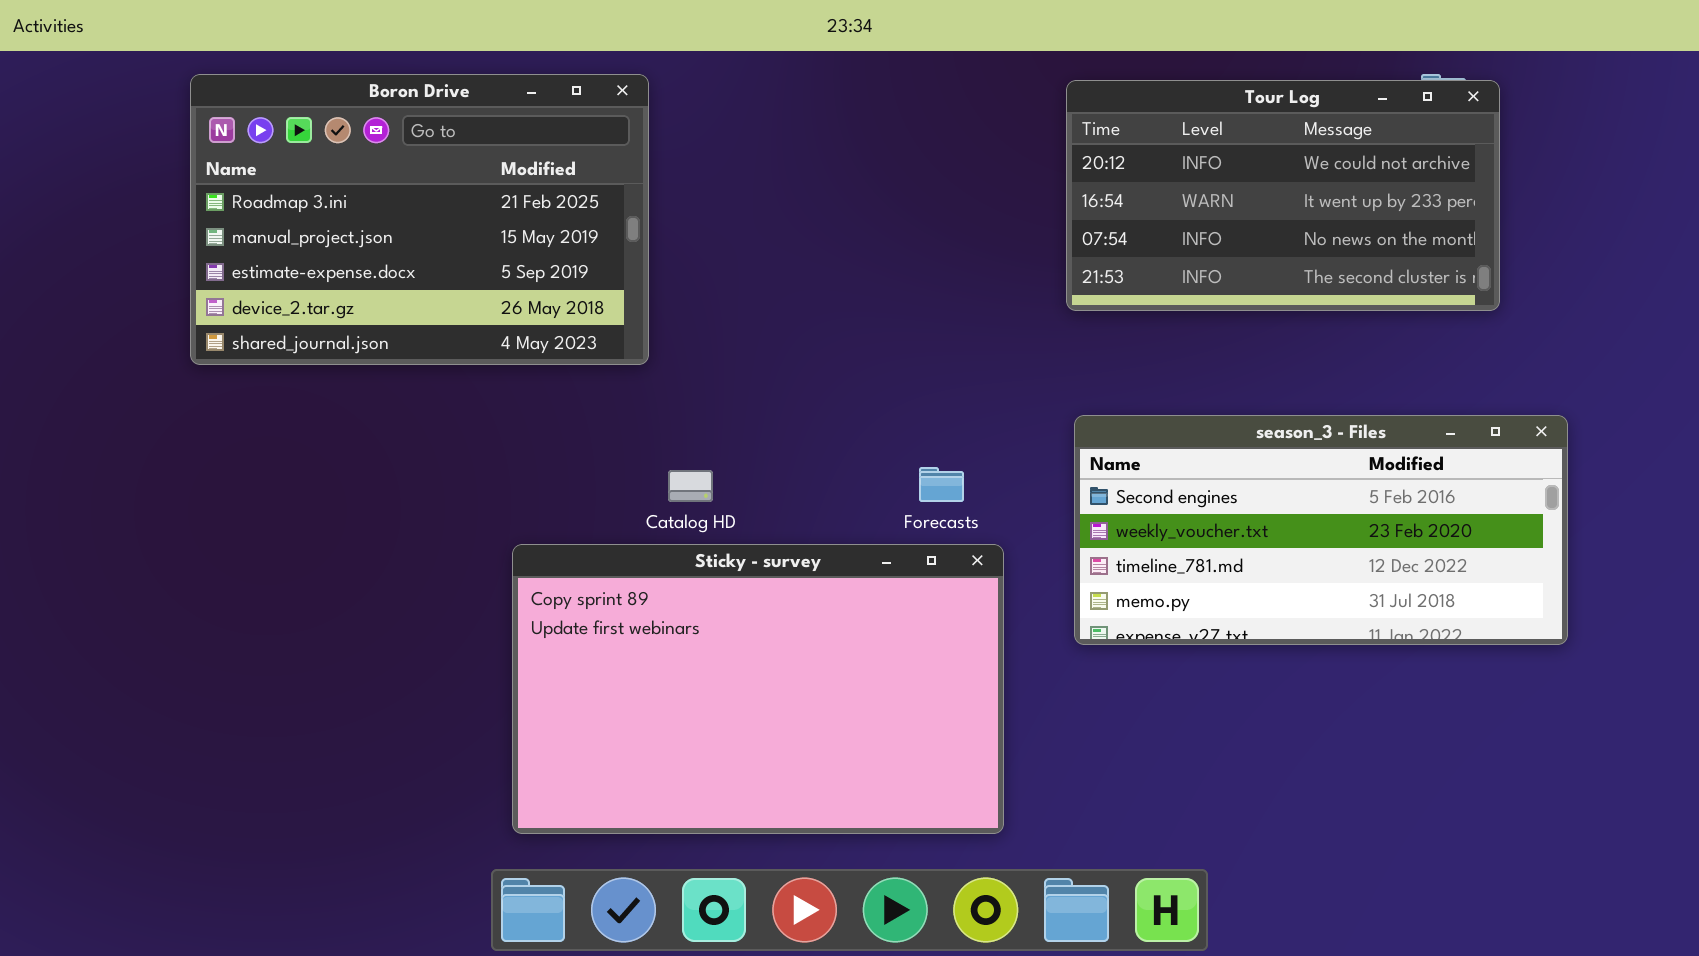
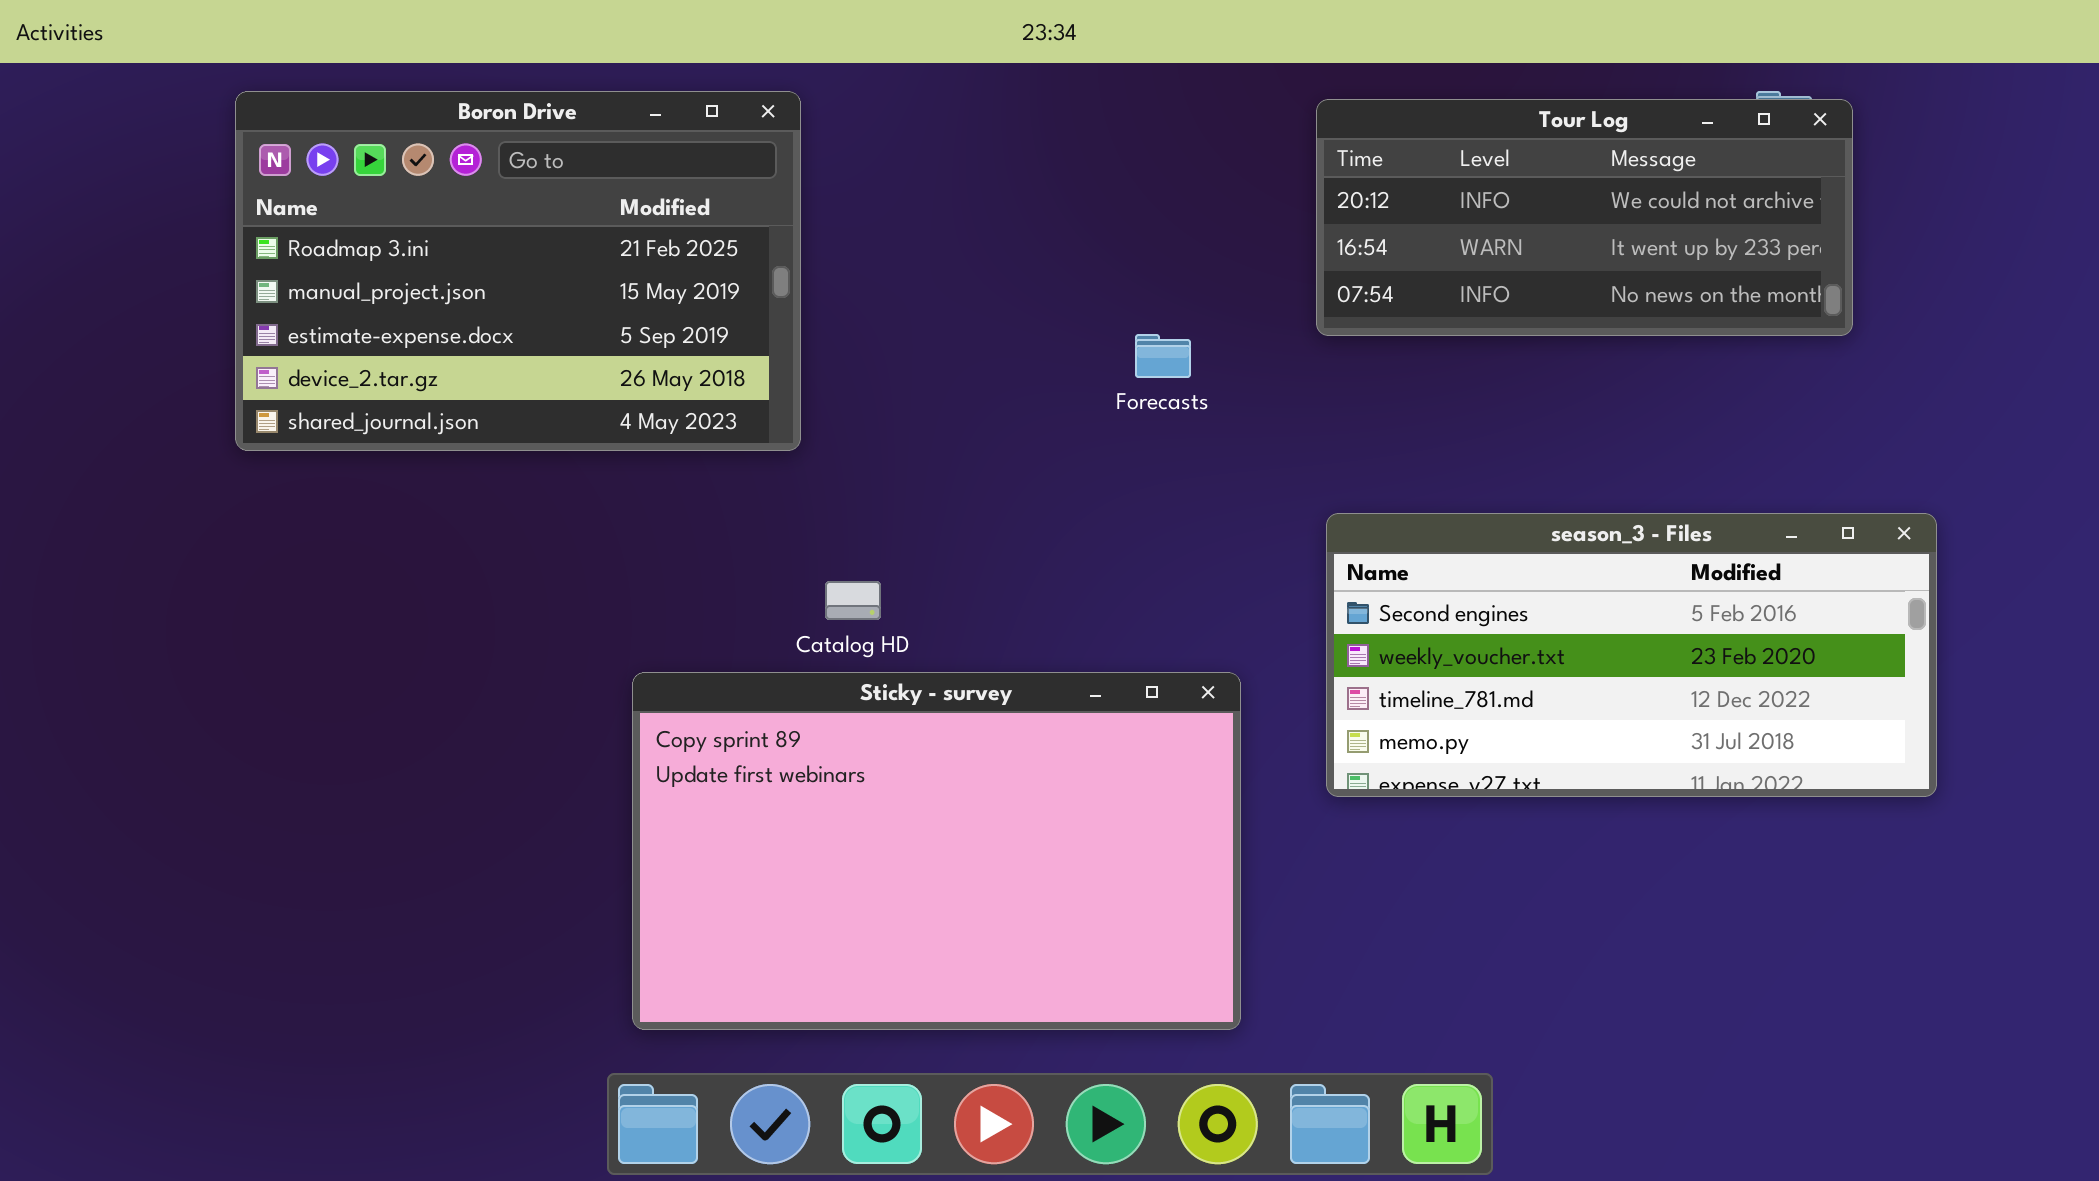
Tour Log: [1066,80,1500,311] -> [1316,99,1853,336], resized
Forecasts: [919,467,964,502] -> [1135,334,1191,378], moved

